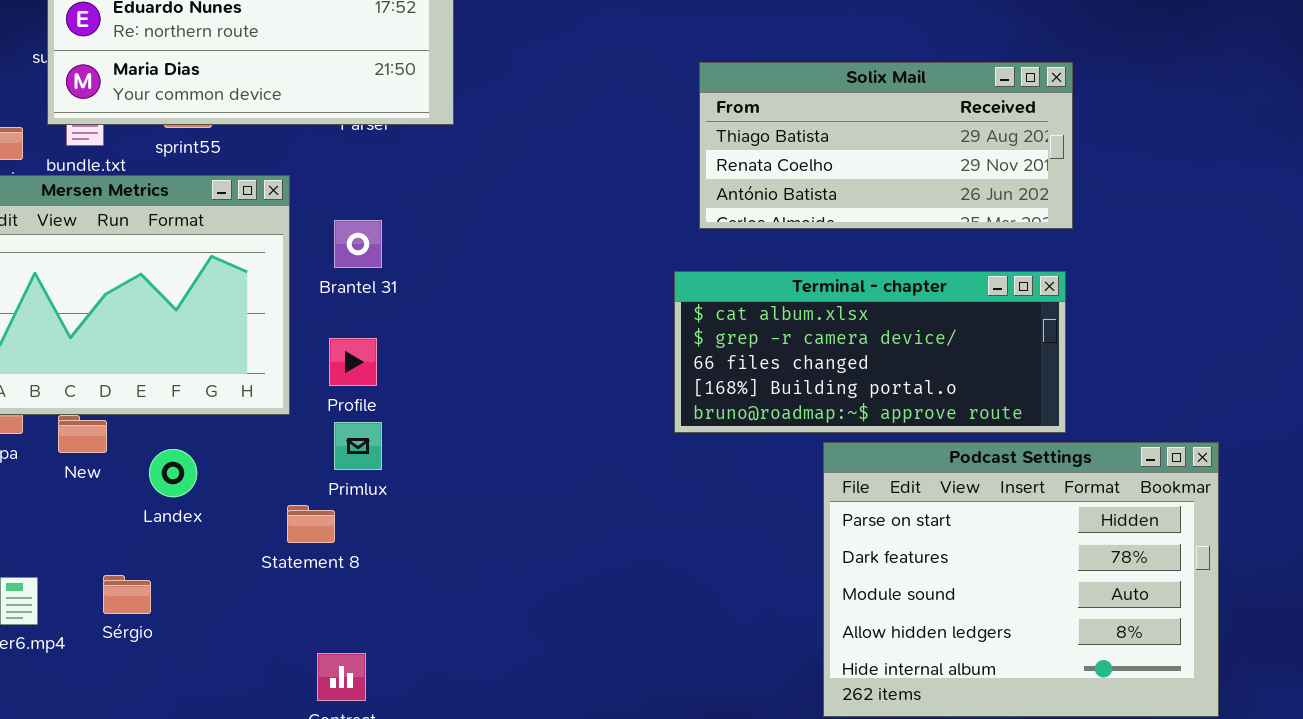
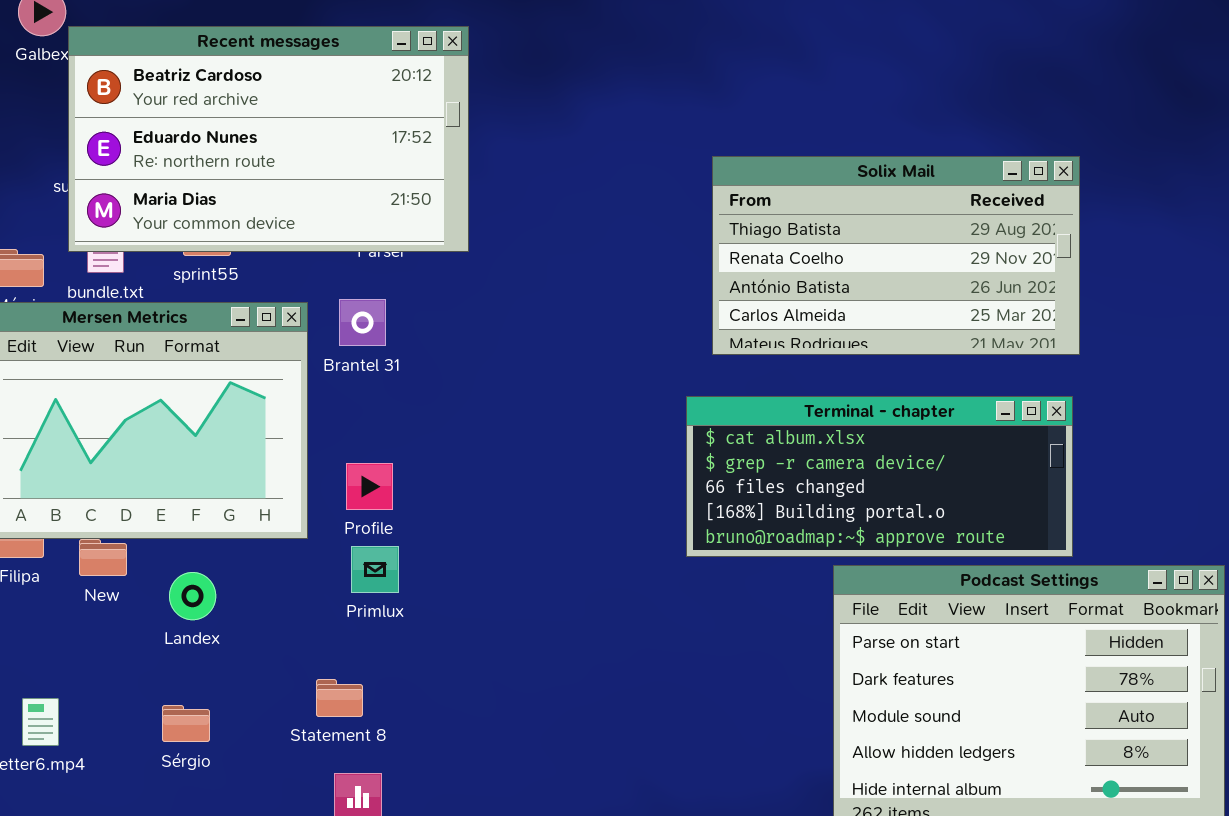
Solix Mail: [699,62,1073,229] -> [712,156,1080,355], resized
Brantel 31: [334,220,382,268] -> [339,299,386,346], moved
Statement 8: [287,505,335,543] -> [316,679,363,717], moved
Sérgio: [103,575,151,614] -> [162,705,210,742], moved

